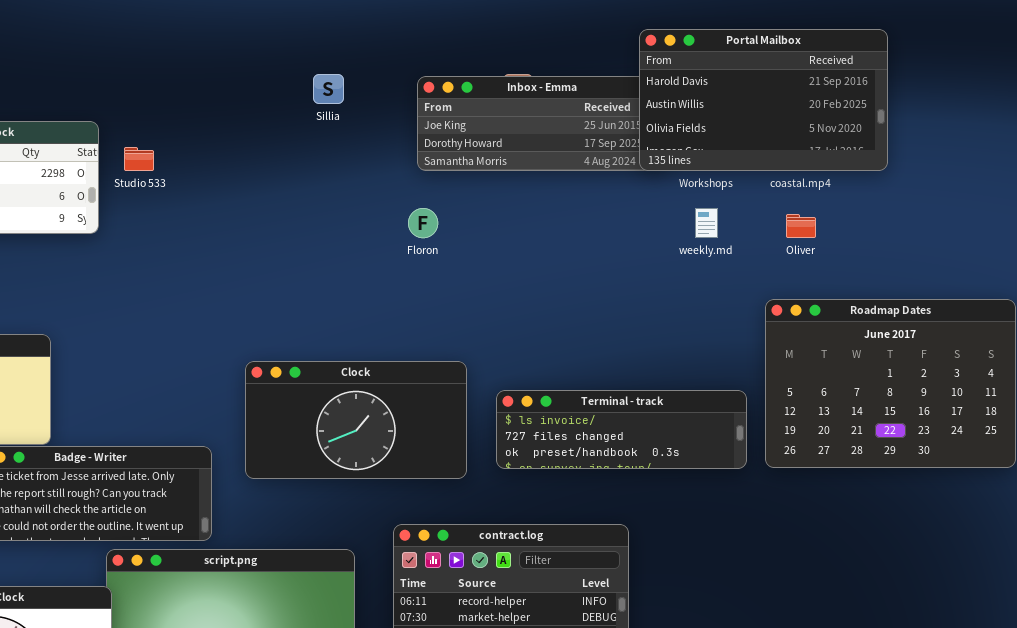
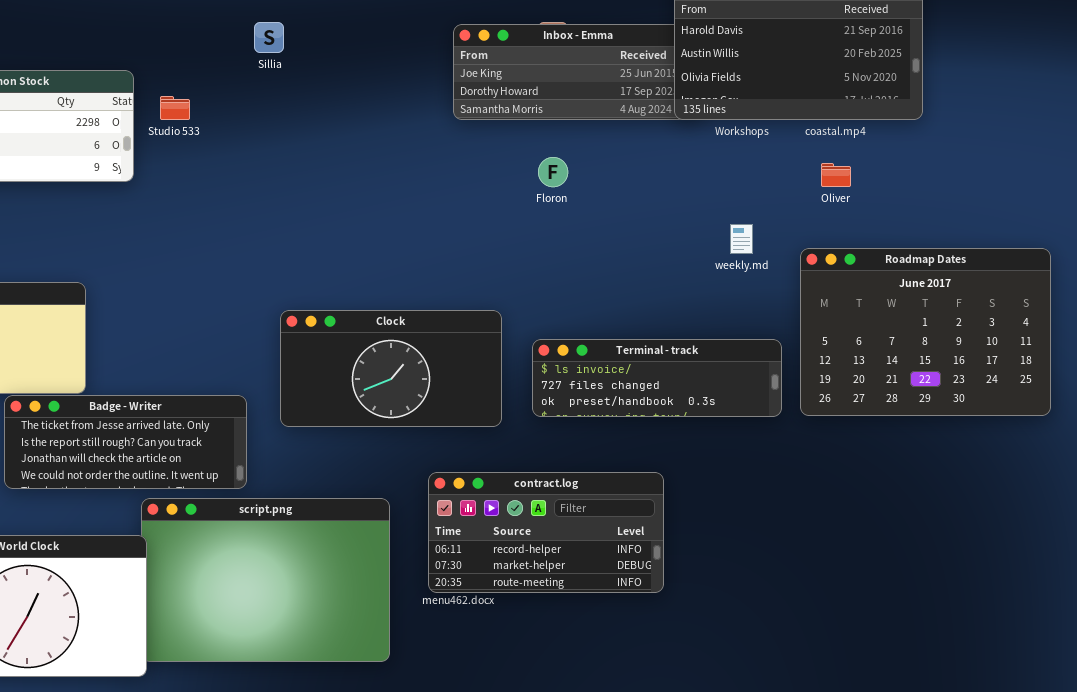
Sillia: [313,74,344,104] -> [254,22,284,53], moved
Floron: [408,208,438,238] -> [538,157,568,187], moved
weekly.md: [695,208,718,238] -> [730,224,753,254], moved

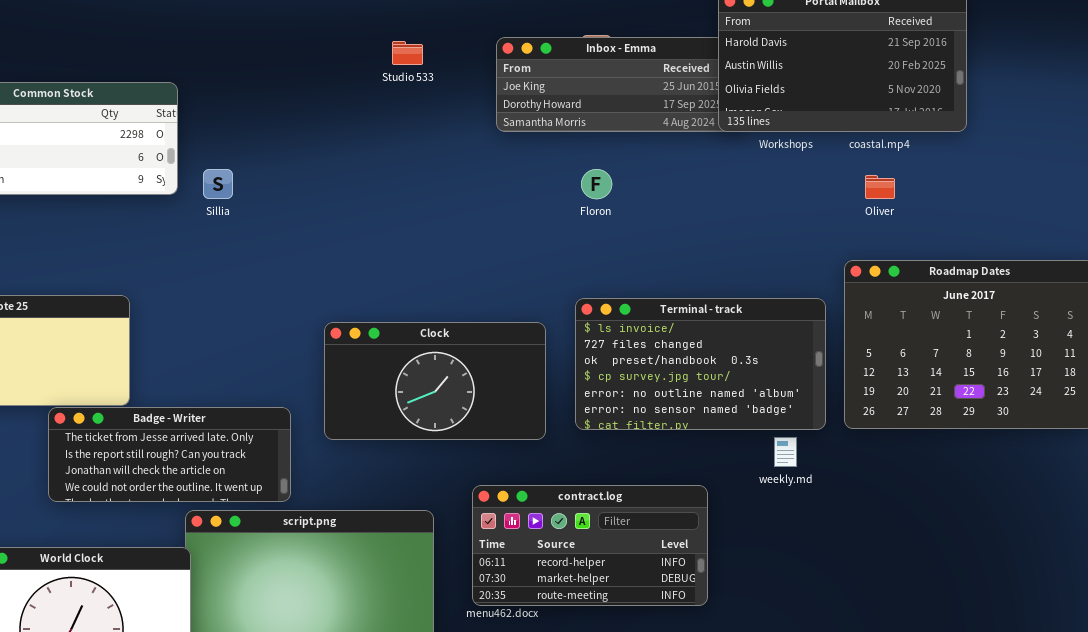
Sillia: [254,22,284,53] -> [203,169,233,199], moved
Studio 533: [160,96,190,120] -> [392,41,423,65], moved
weekly.md: [730,224,753,254] -> [774,437,797,467], moved
Terminal - track: [532,339,782,417] -> [575,298,826,430], resized

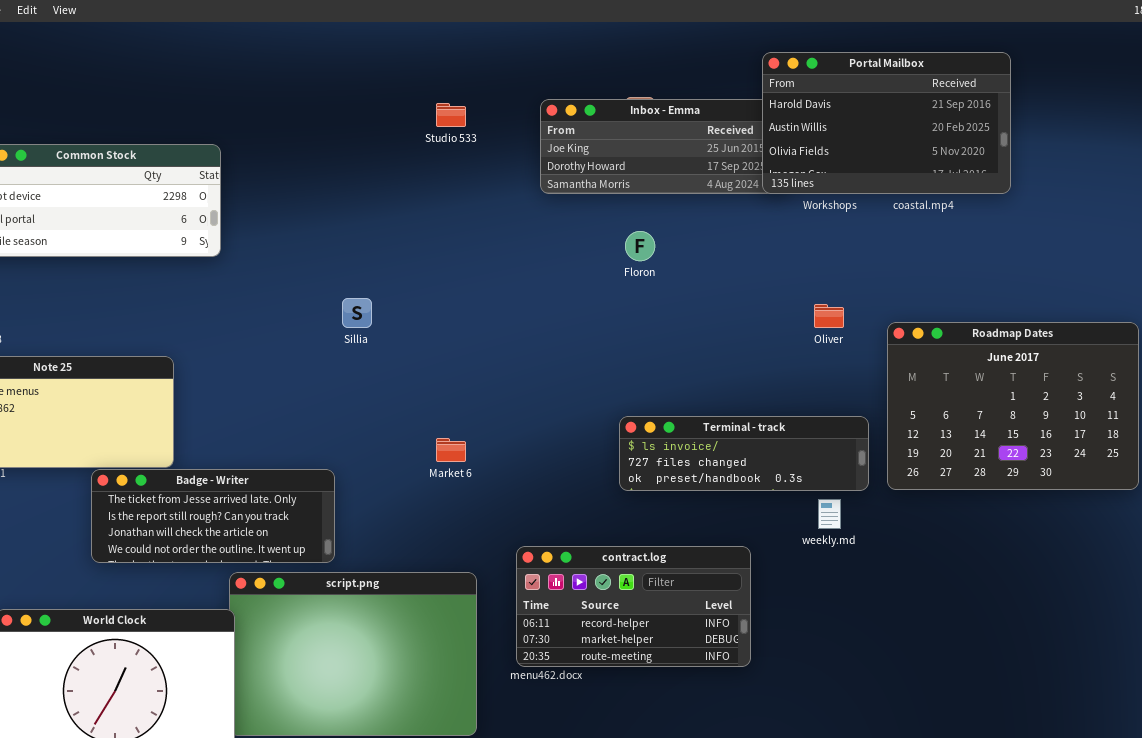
Sillia: [203,169,233,199] -> [342,298,372,328], moved
Oliver: [865,175,895,199] -> [814,304,844,328], moved
Terminal - track: [575,298,826,430] -> [619,416,869,491], resized
Clock: [324,322,546,440] -> none, closed

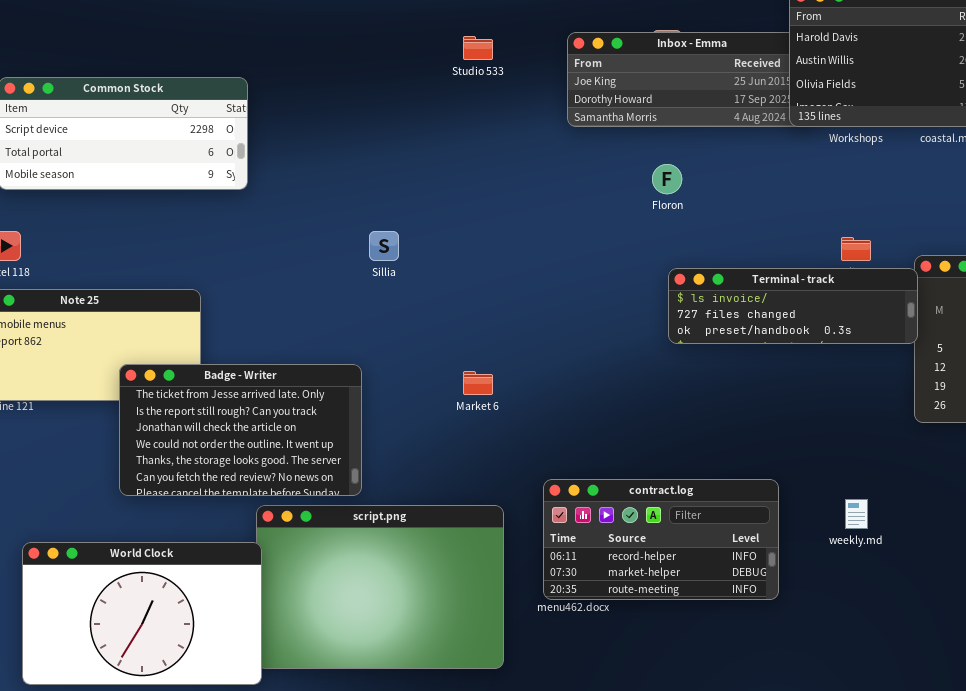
Terminal - track: [619,416,869,491] -> [668,268,918,344], moved
Badge - Writer: [91,469,335,563] -> [119,364,362,496], resized
weekly.md: [818,499,841,529] -> [845,499,868,529], moved

